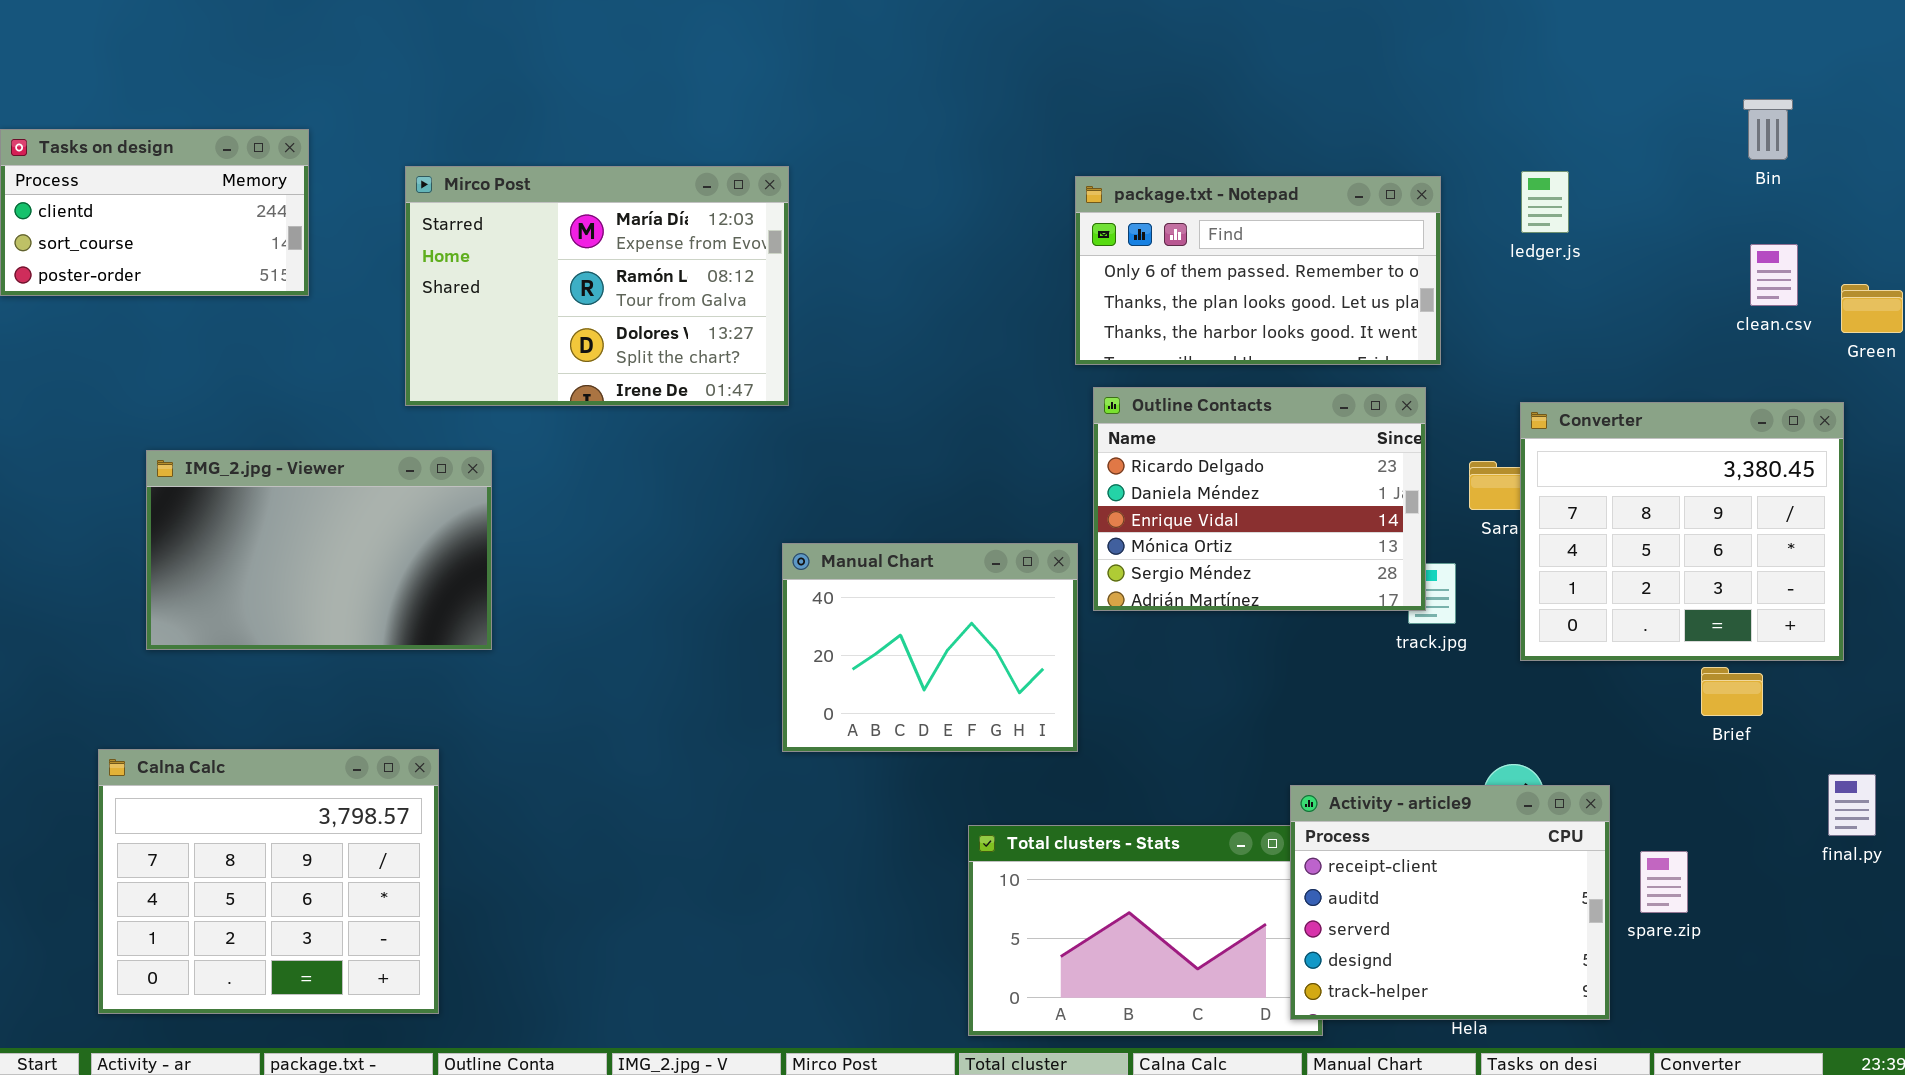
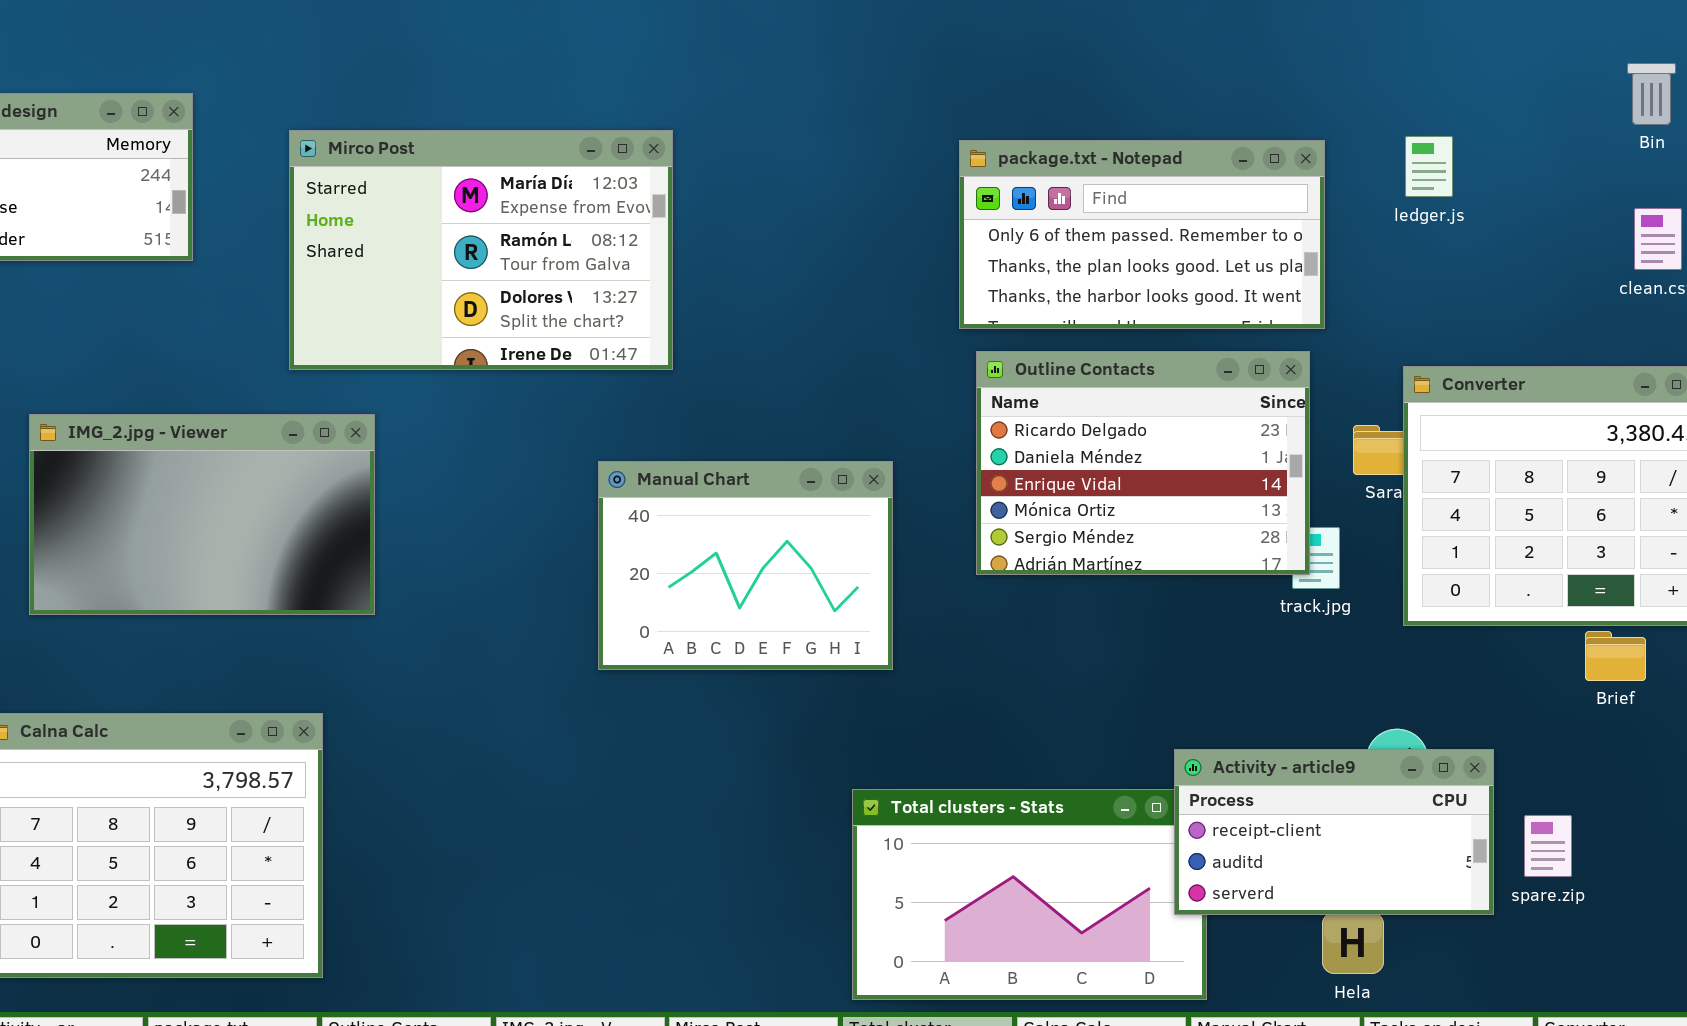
Manual Chart: [782,543,1078,752] -> [598,461,893,670], moved
Activity - article9: [1290,785,1610,1020] -> [1174,749,1494,915], resized

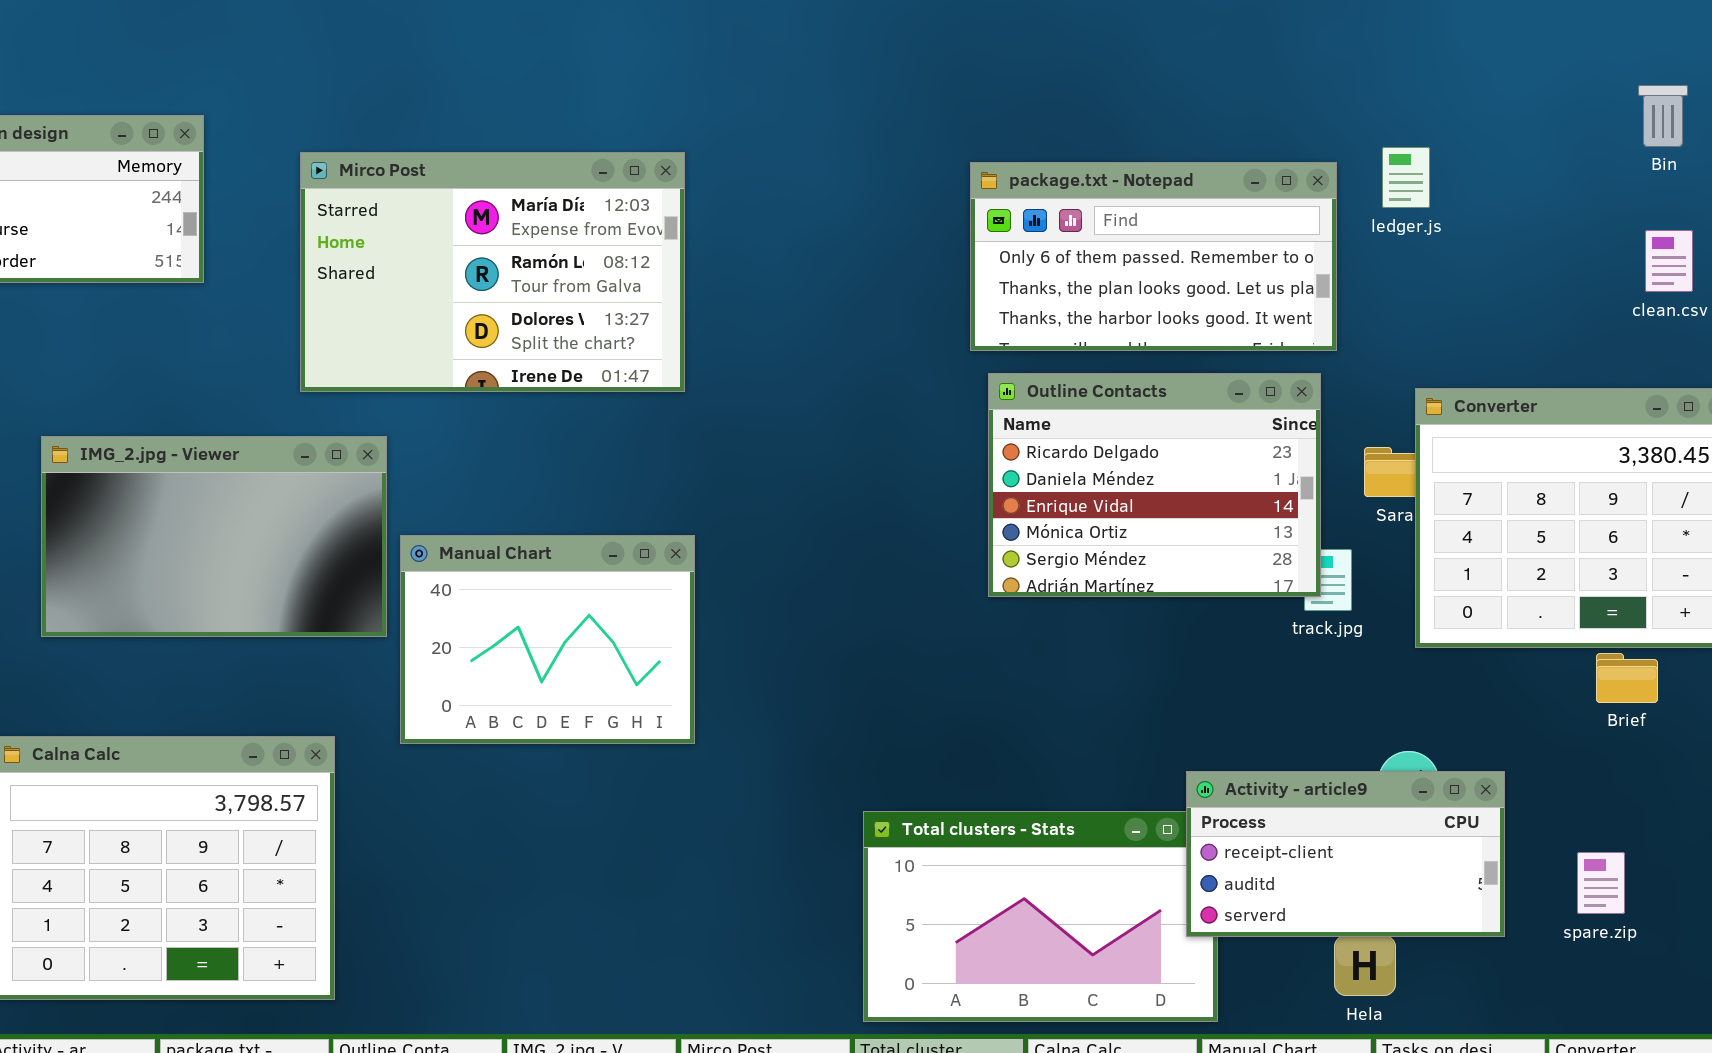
ledger.js: [1405,136,1453,197] -> [1382,147,1430,208], moved
Manual Chart: [598,461,893,670] -> [400,535,695,744], moved
spare.zip: [1524,815,1572,877] -> [1577,852,1625,914], moved

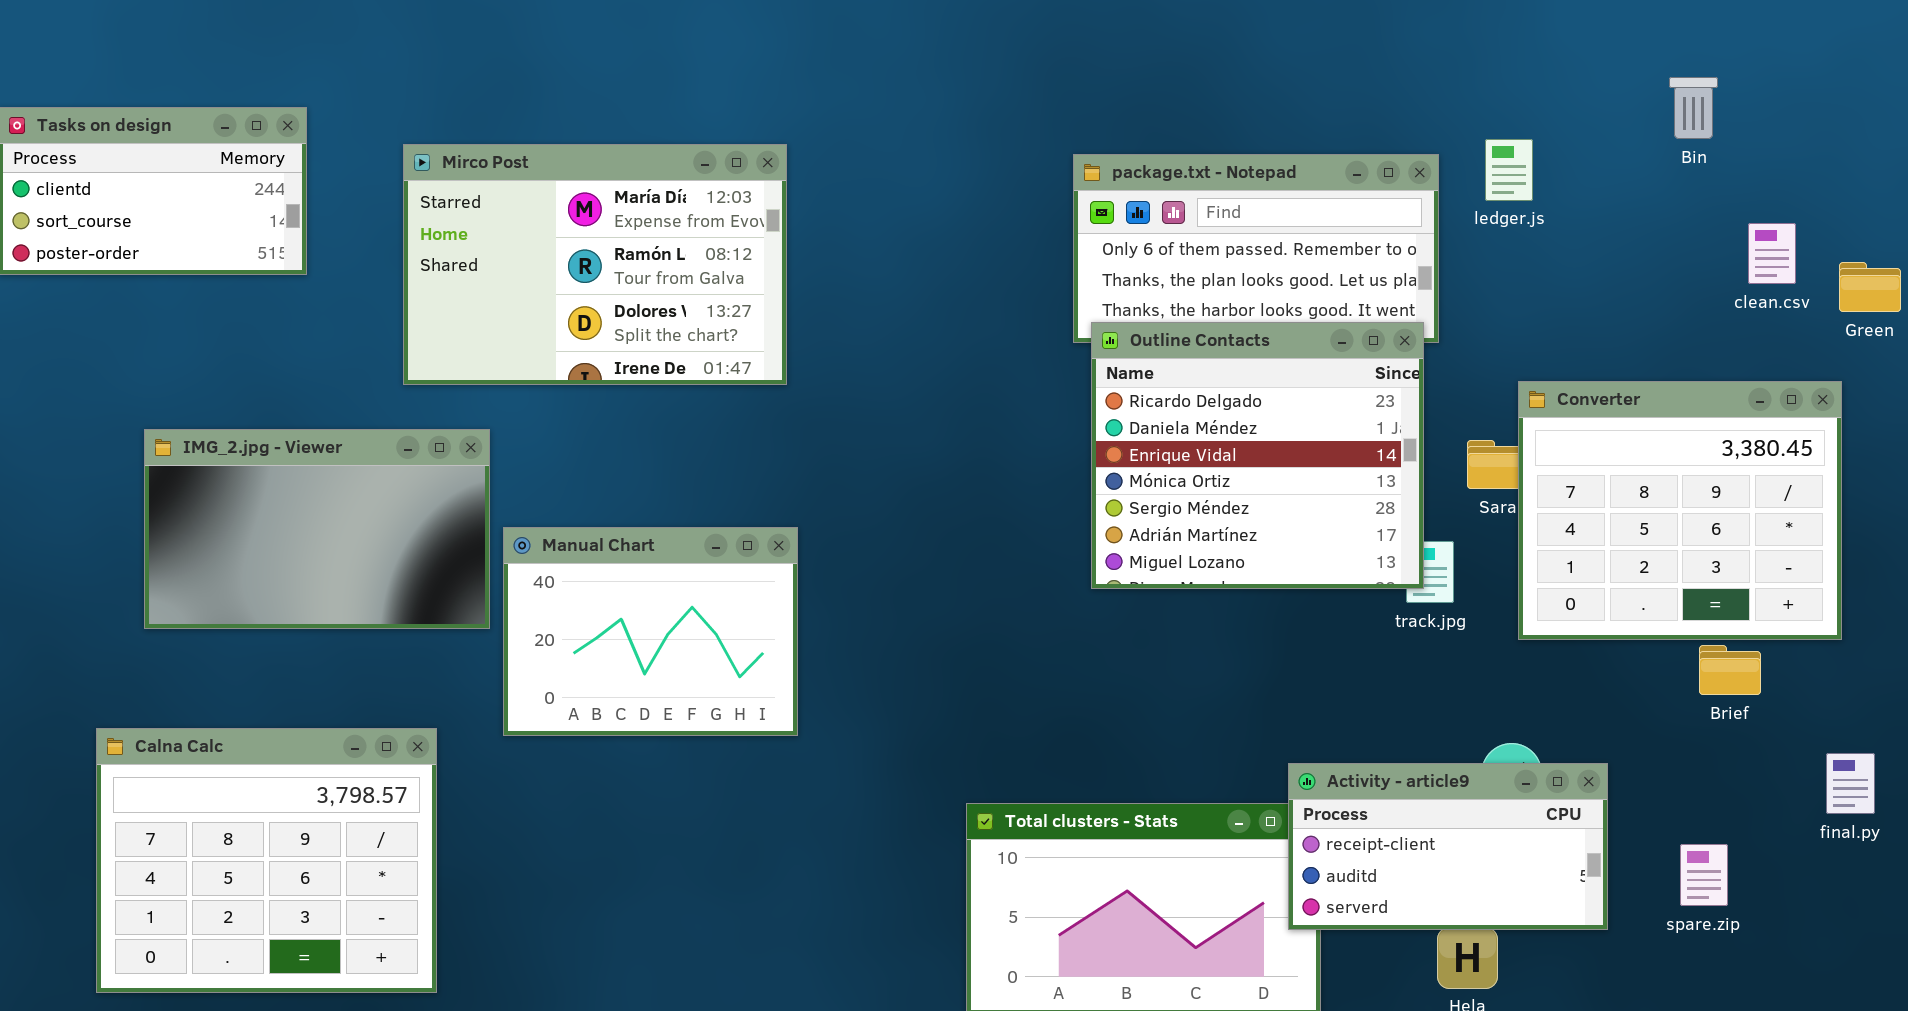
Bin: [1638,85,1688,147] -> [1669,77,1718,139], moved
Outline Contacts: [988,373,1321,597] -> [1091,322,1424,589], resized

